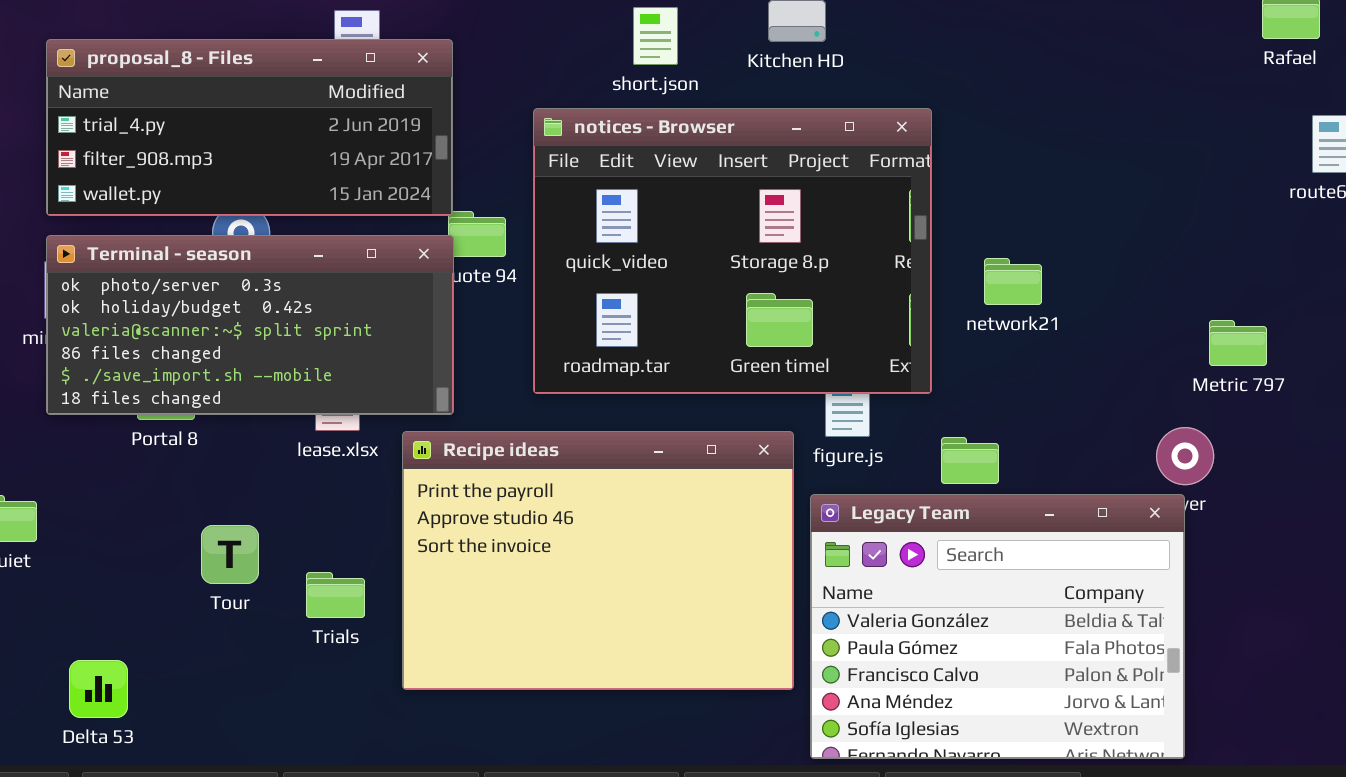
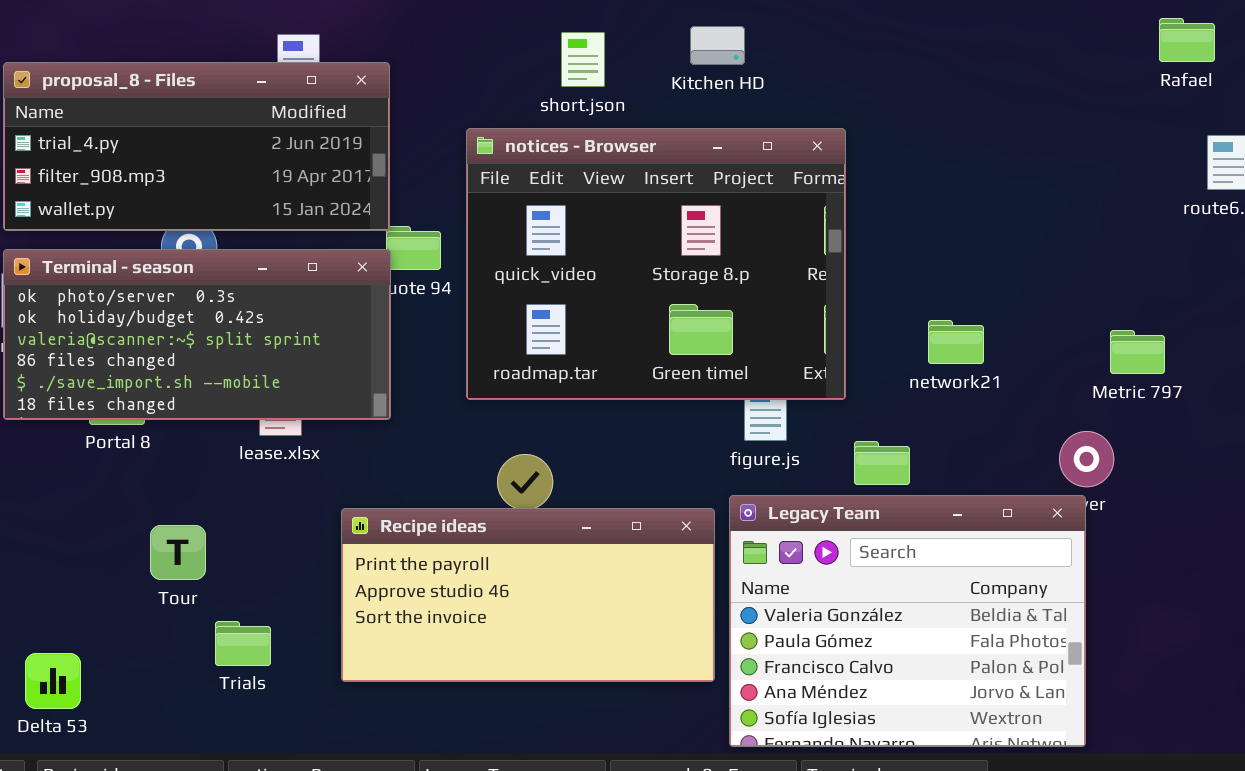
network21: [984,258,1042,305] -> [928,320,984,364], moved
Recipe ideas: [402,431,794,690] -> [341,508,715,682], resized
Trials: [306,572,365,618] -> [215,621,271,666], moved

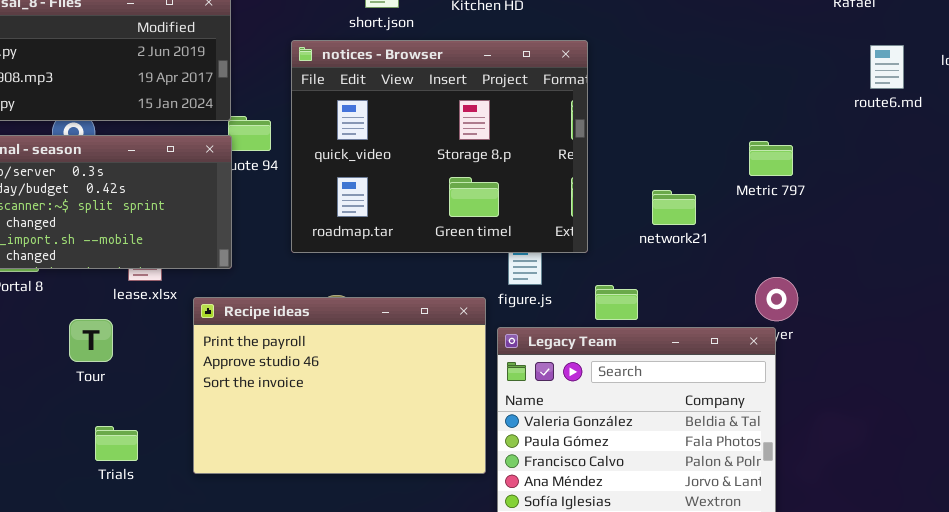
Metric 797: [1110,330,1165,374] -> [749,141,793,176], moved
Recipe ideas: [341,508,715,682] -> [193,297,486,474], resized
Tour: [150,525,206,580] -> [69,319,113,362], moved

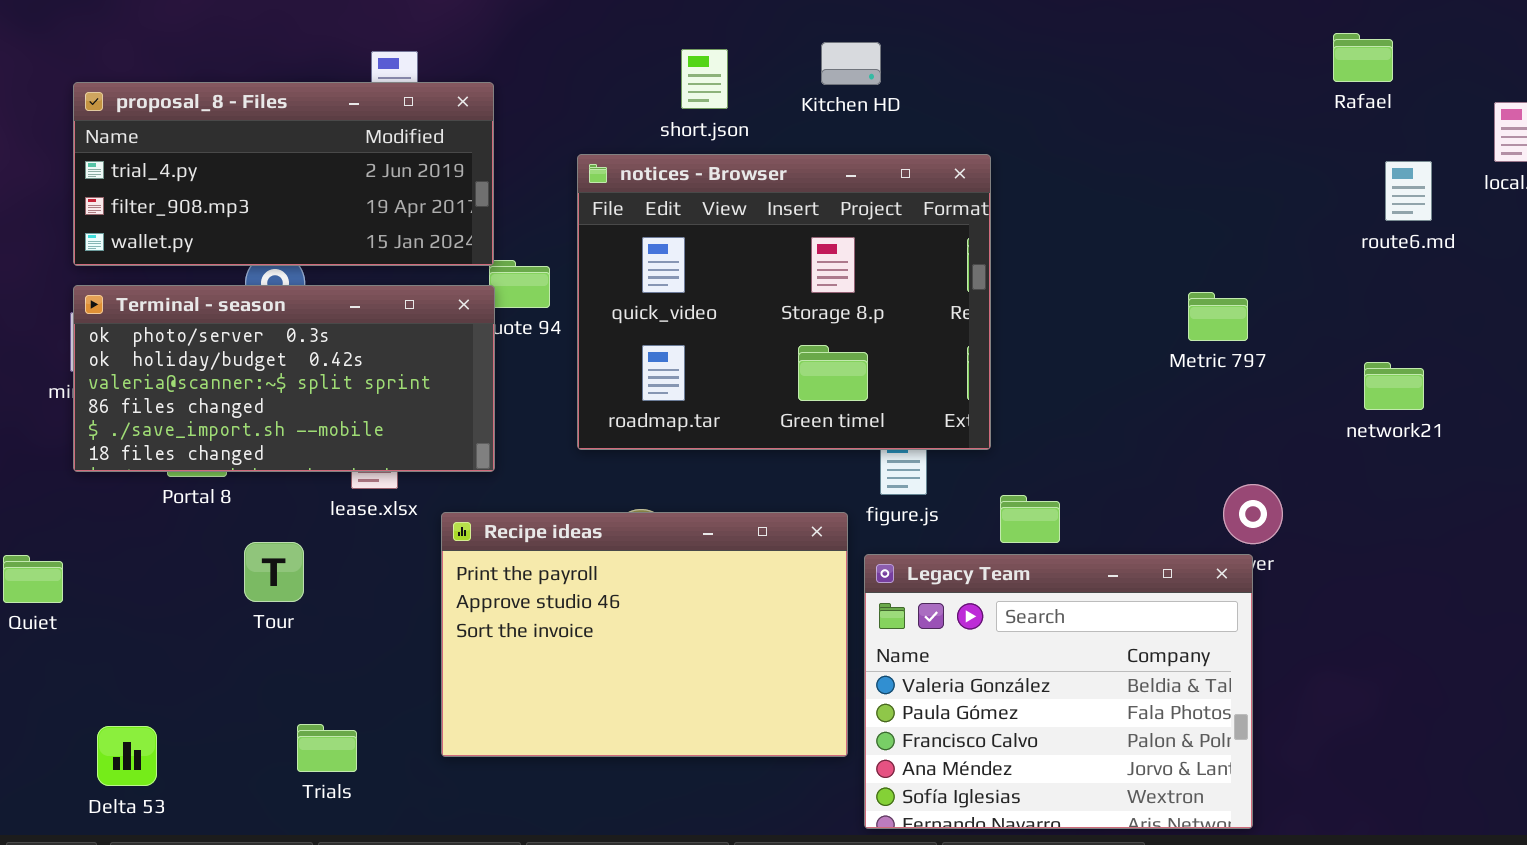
Metric 797: [749,141,793,176] -> [1188,292,1248,341], moved
network21: [652,190,696,225] -> [1364,362,1424,410], moved
Tour: [69,319,113,362] -> [244,542,304,602], moved
Trials: [95,426,138,461] -> [297,724,357,772], moved

